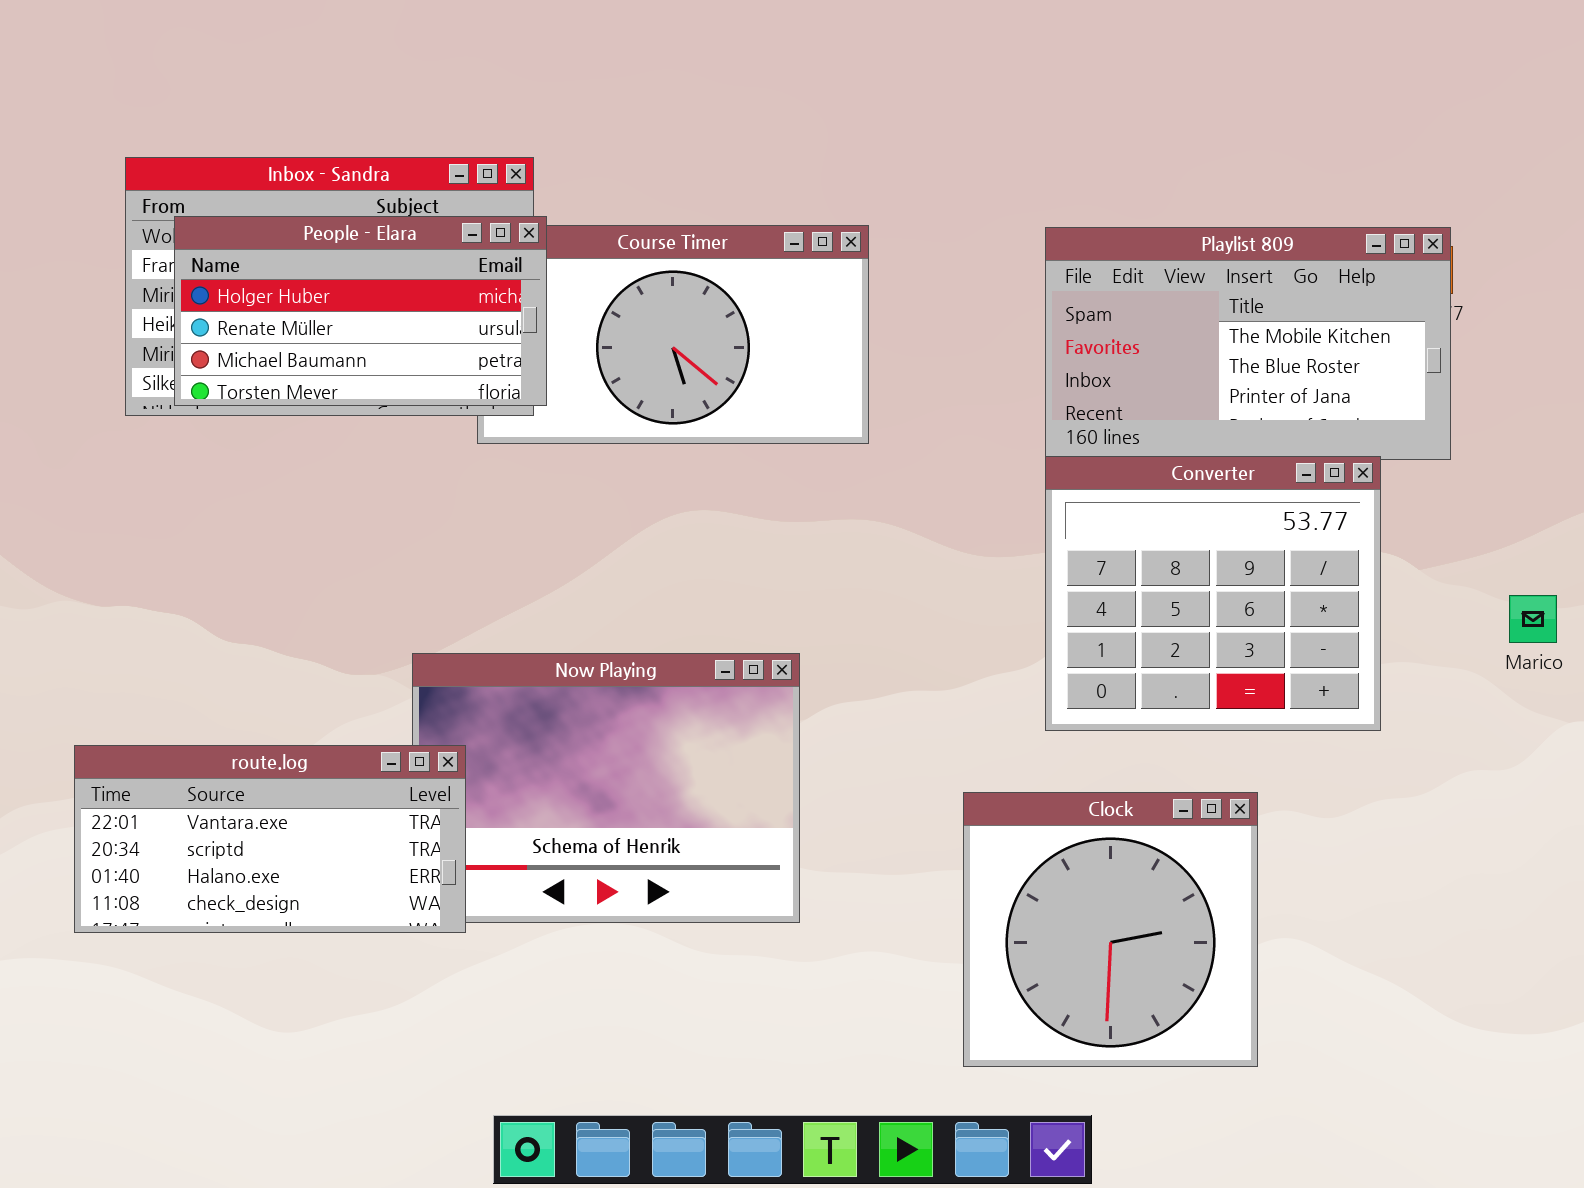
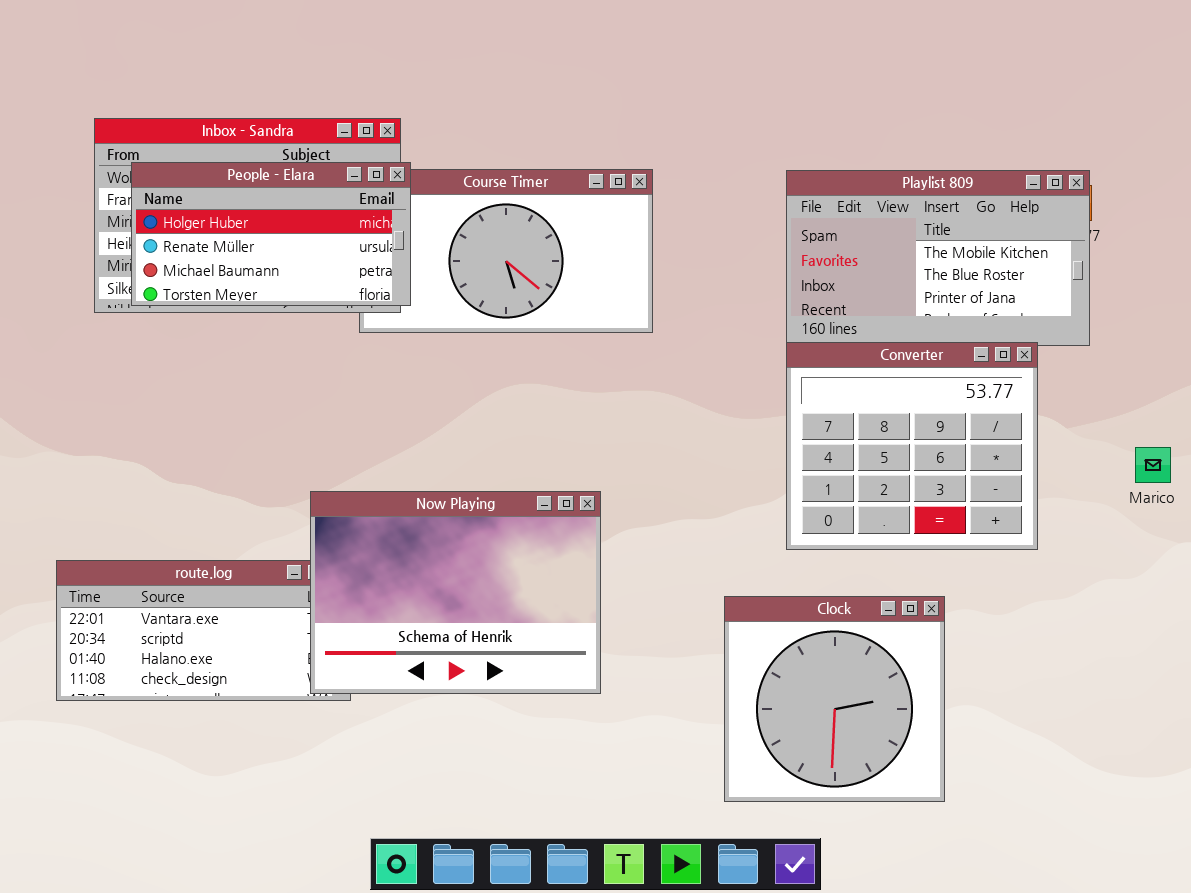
Now Playing: [412,653,800,923] -> [310,491,601,694], raised

